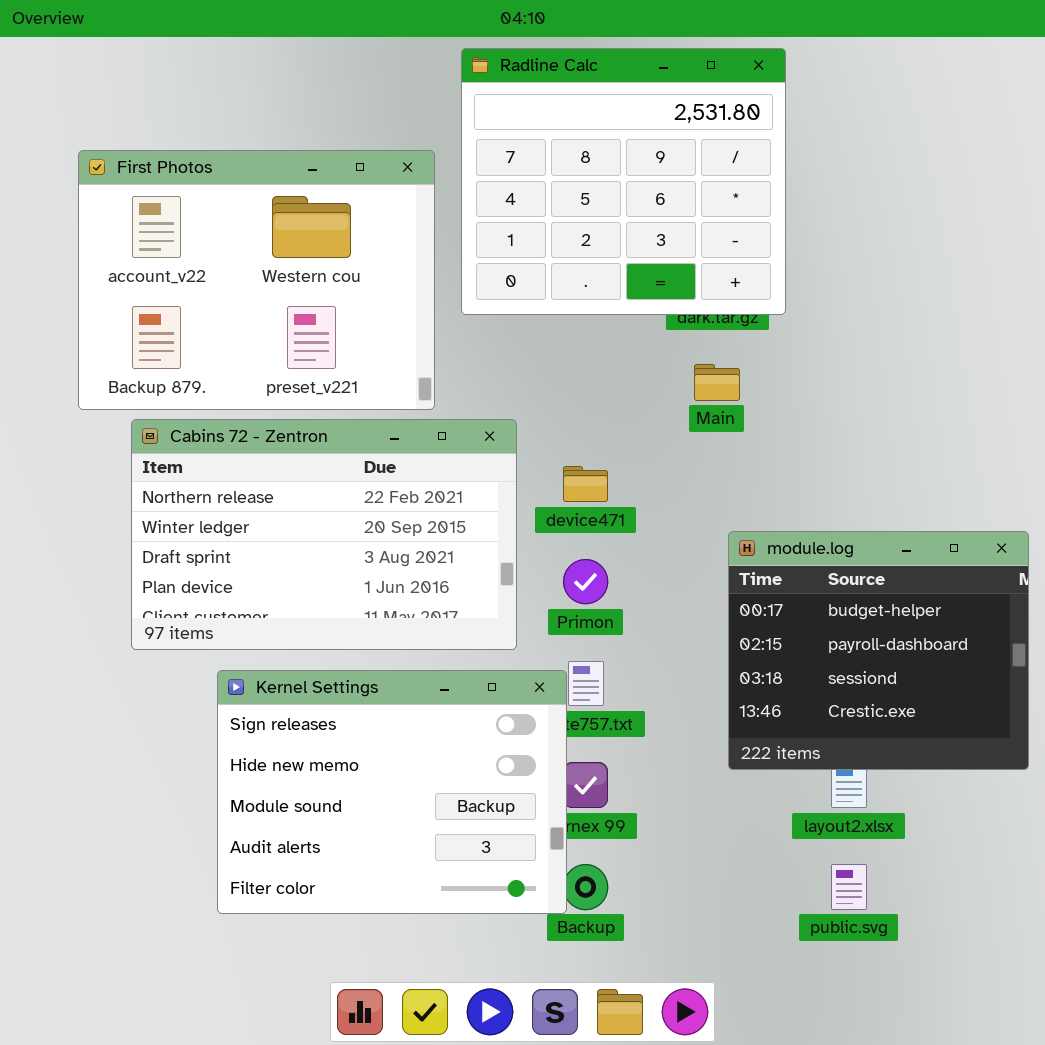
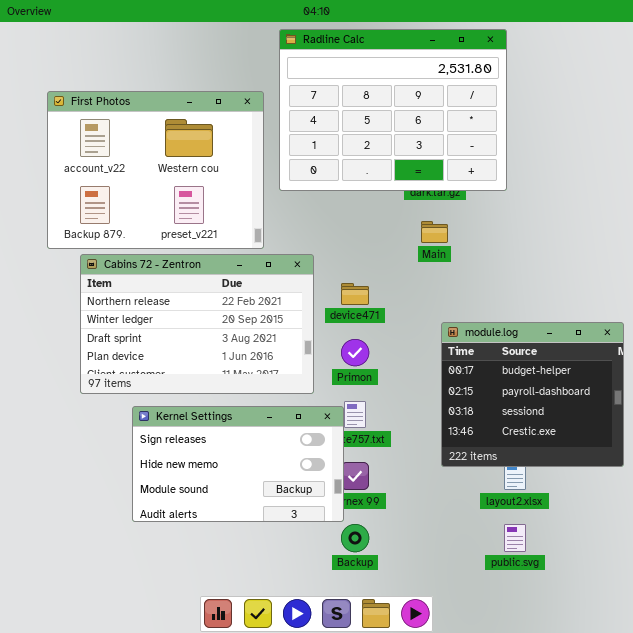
Radline Calc: [461,48,786,315] -> [279,29,507,191], resized
Kernel Settings: [217,670,567,914] -> [132,406,344,522], resized

